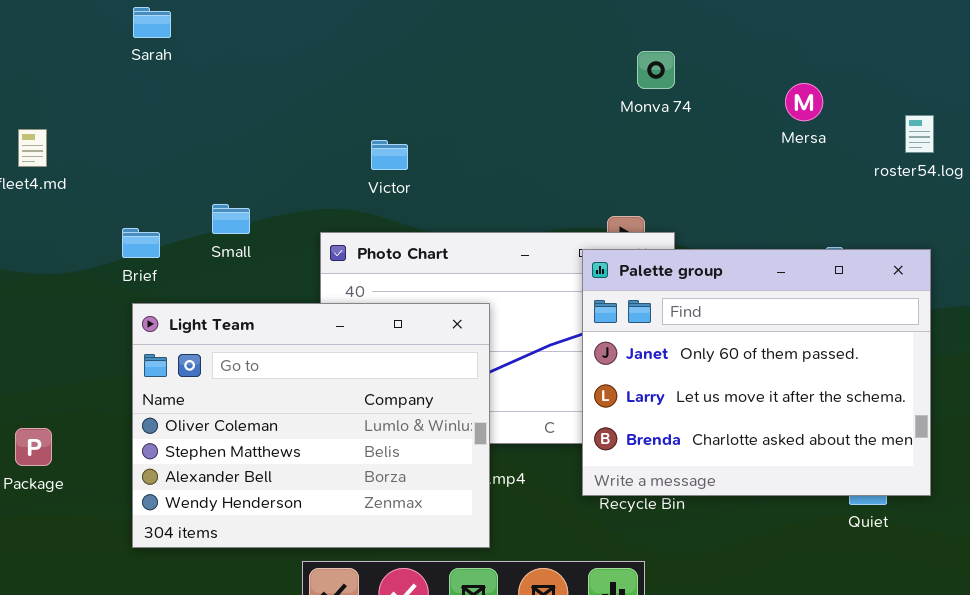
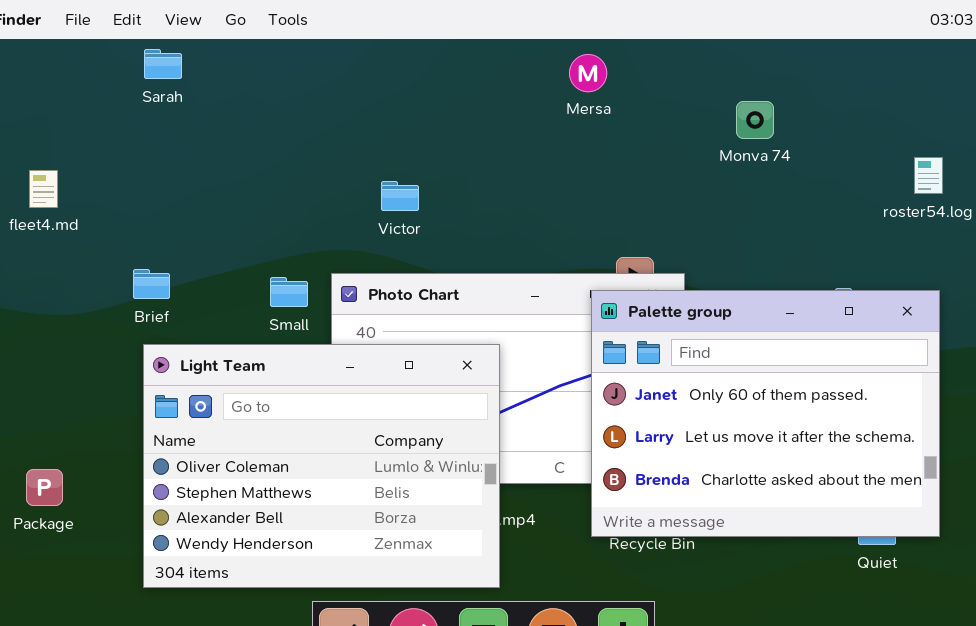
Monva 74: [637,51,675,89] -> [736,101,774,139], moved
Mersa: [785,83,823,121] -> [569,54,607,92], moved
Small: [212,204,250,234] -> [270,277,308,307], moved

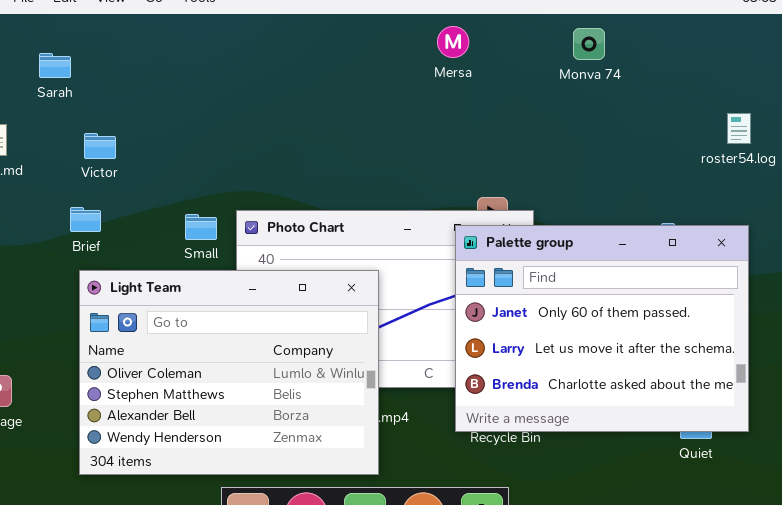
Sarah: [144,49,182,79] -> [39,53,71,78], moved
Monva 74: [736,101,774,139] -> [573,28,605,60], moved
Victor: [381,181,419,211] -> [84,133,116,159], moved

